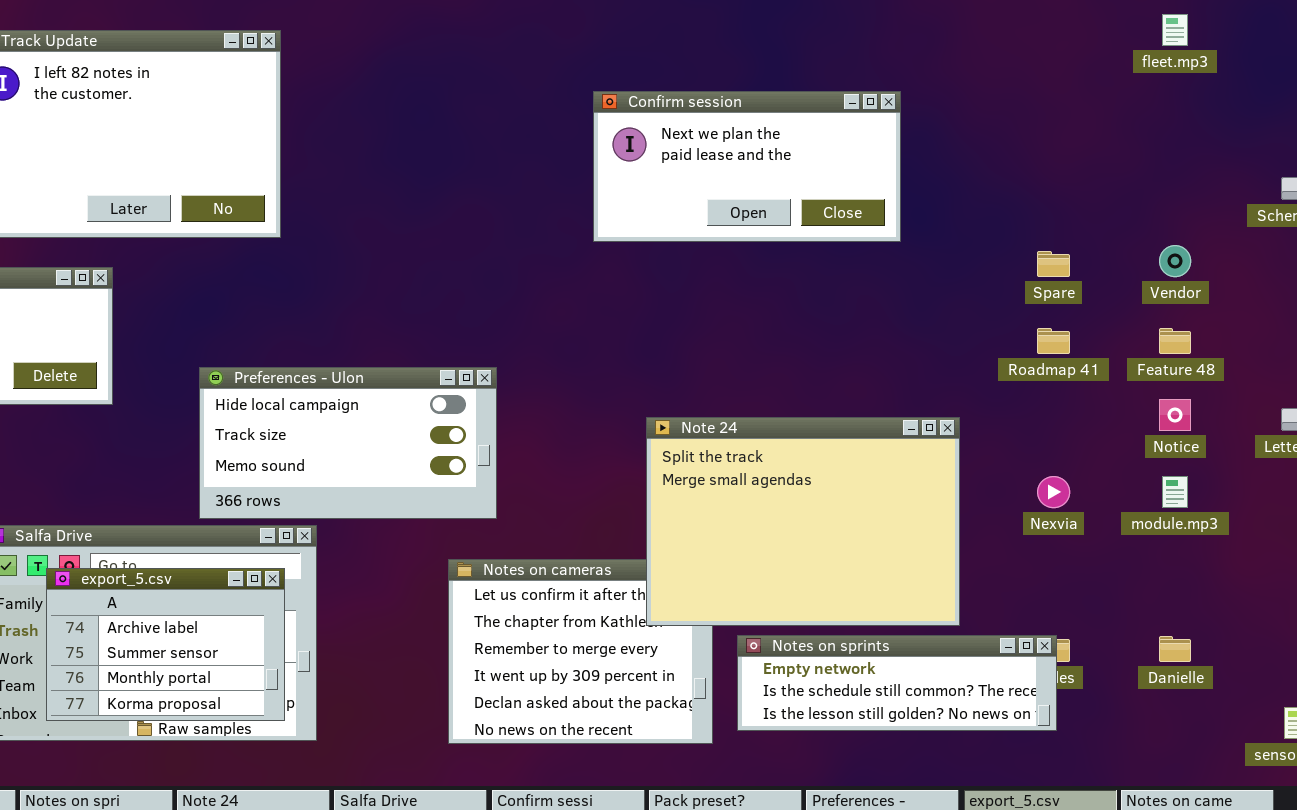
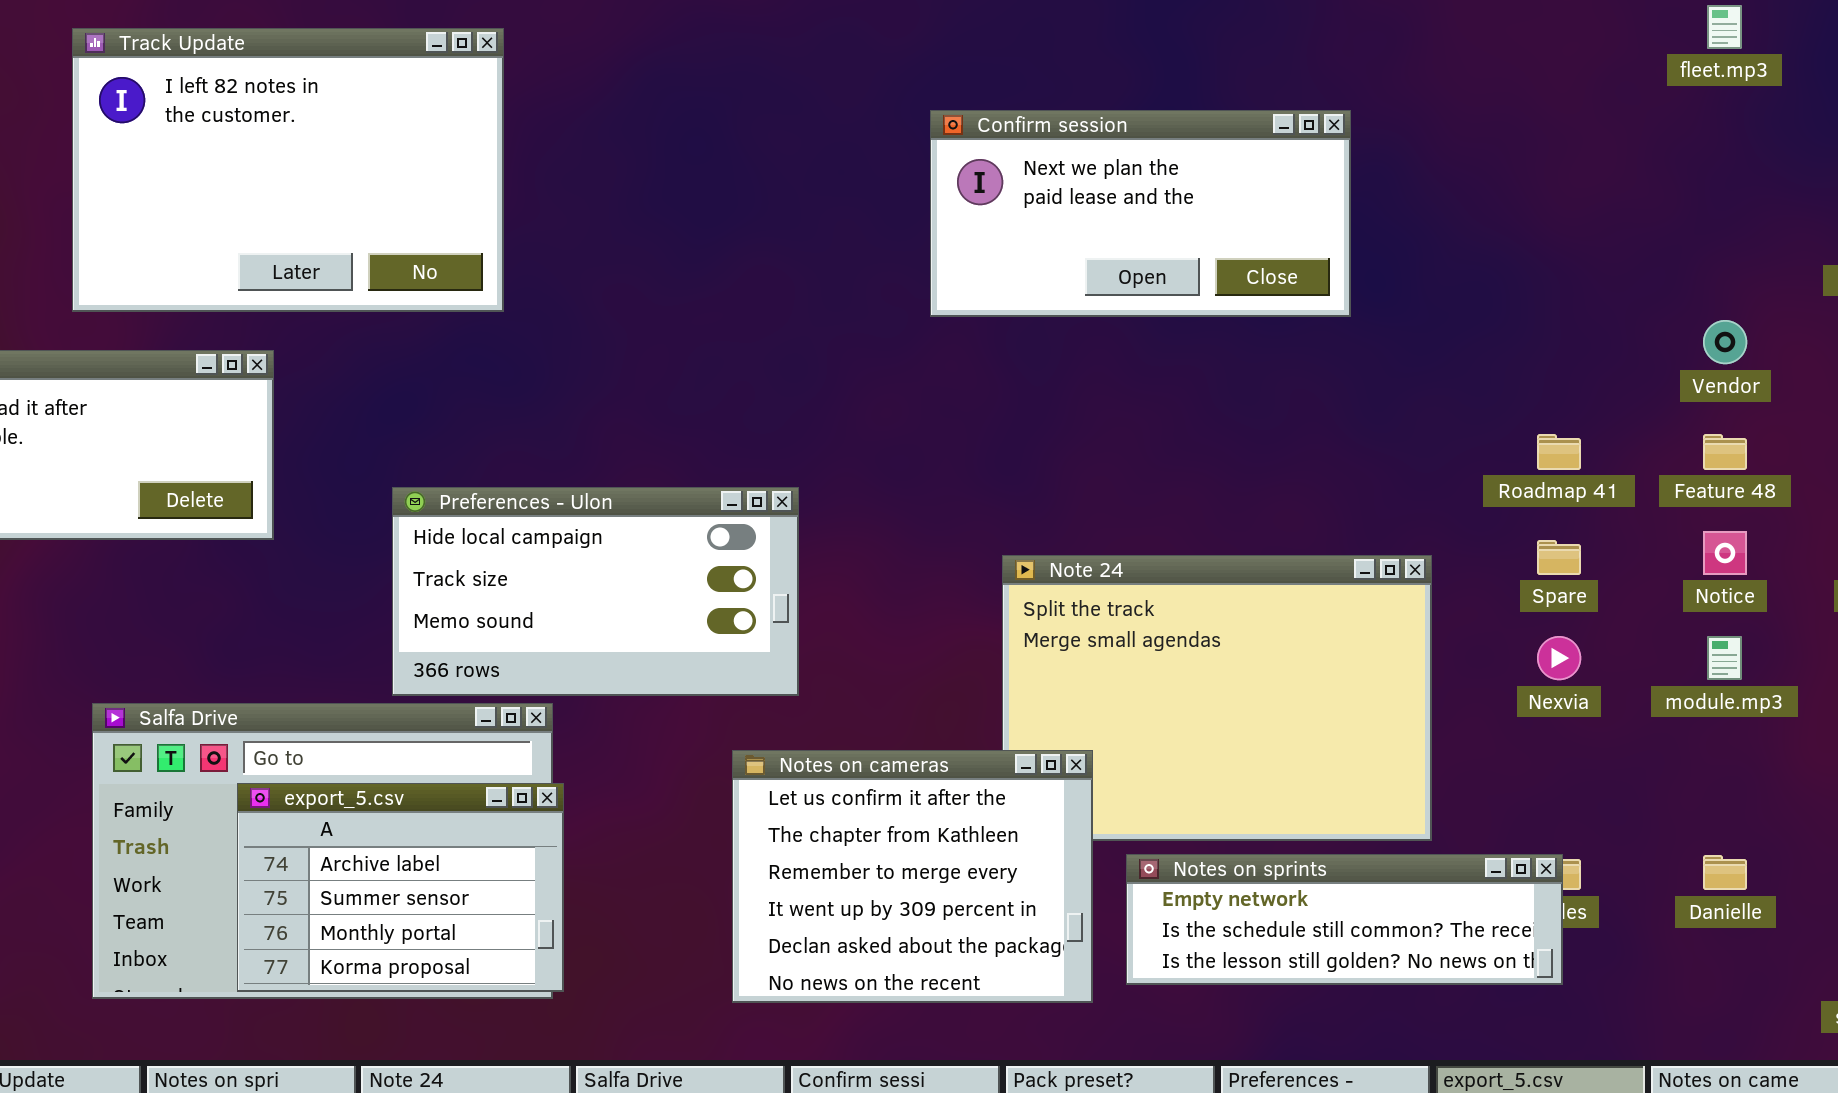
Spare: [1037,251,1070,277] -> [1537,540,1581,575], moved
Notes on cameras: [448,559,713,744] -> [732,750,1093,1003], raised
export_5.csv: [46,568,285,721] -> [237,783,564,992], moved

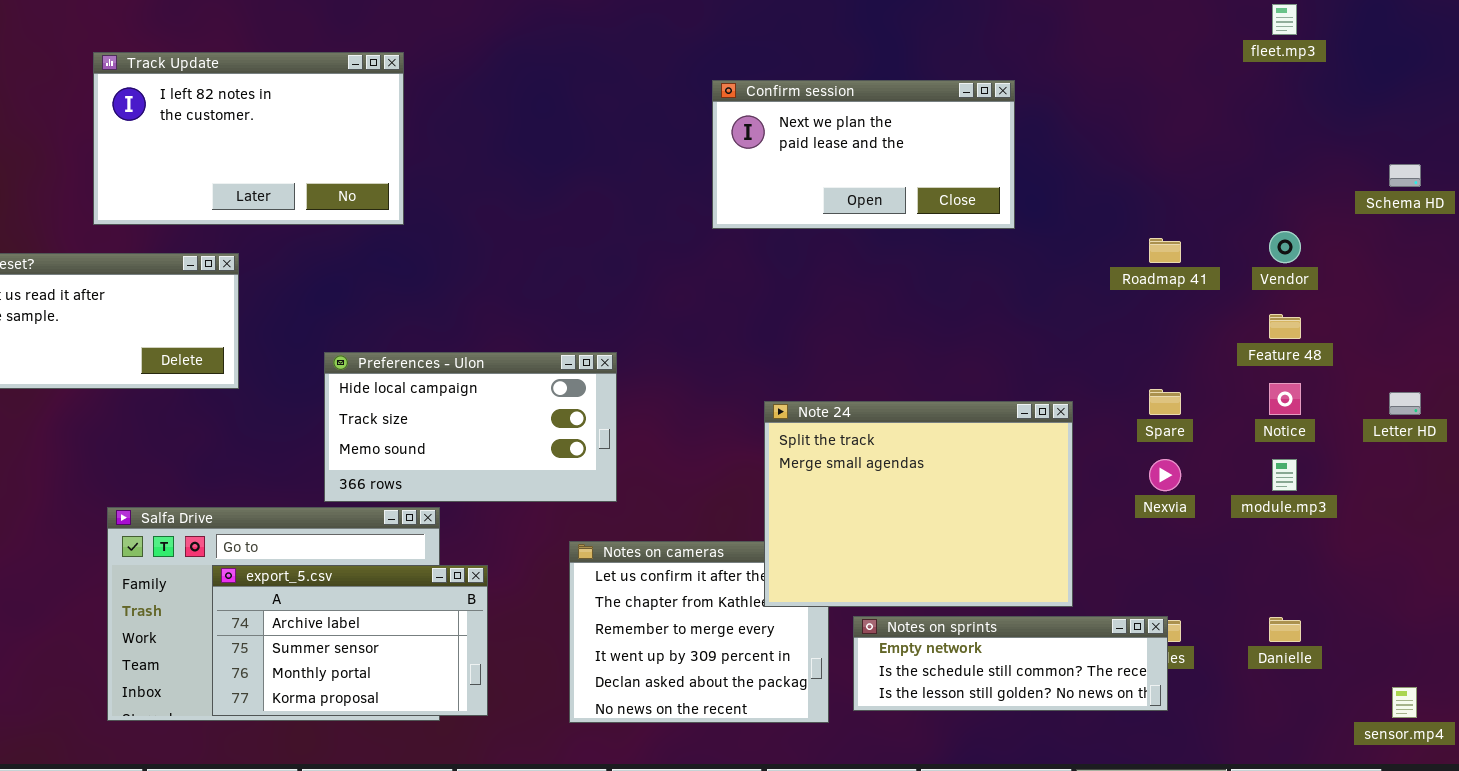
Track Update: [72,28,504,312] -> [93,52,404,225], resized
Roadmap 41: [1537,434,1581,470] -> [1149,238,1181,263], moved
Note 24: [1002,555,1432,841] -> [764,401,1073,607], raised
export_5.csv: [237,783,564,992] -> [212,565,488,716], resized

